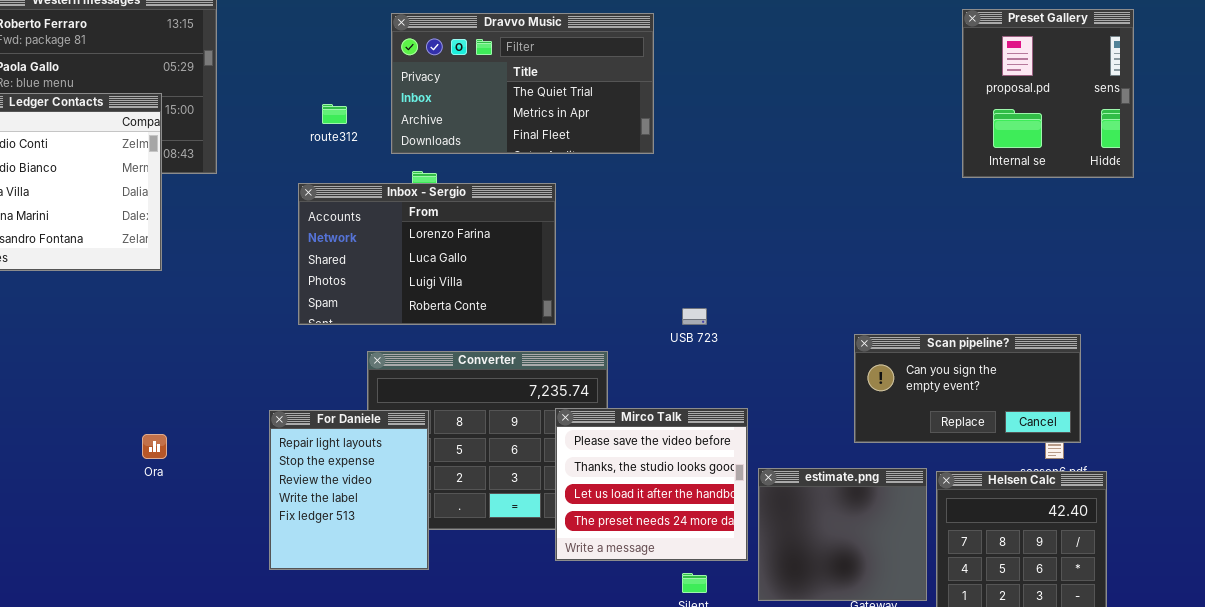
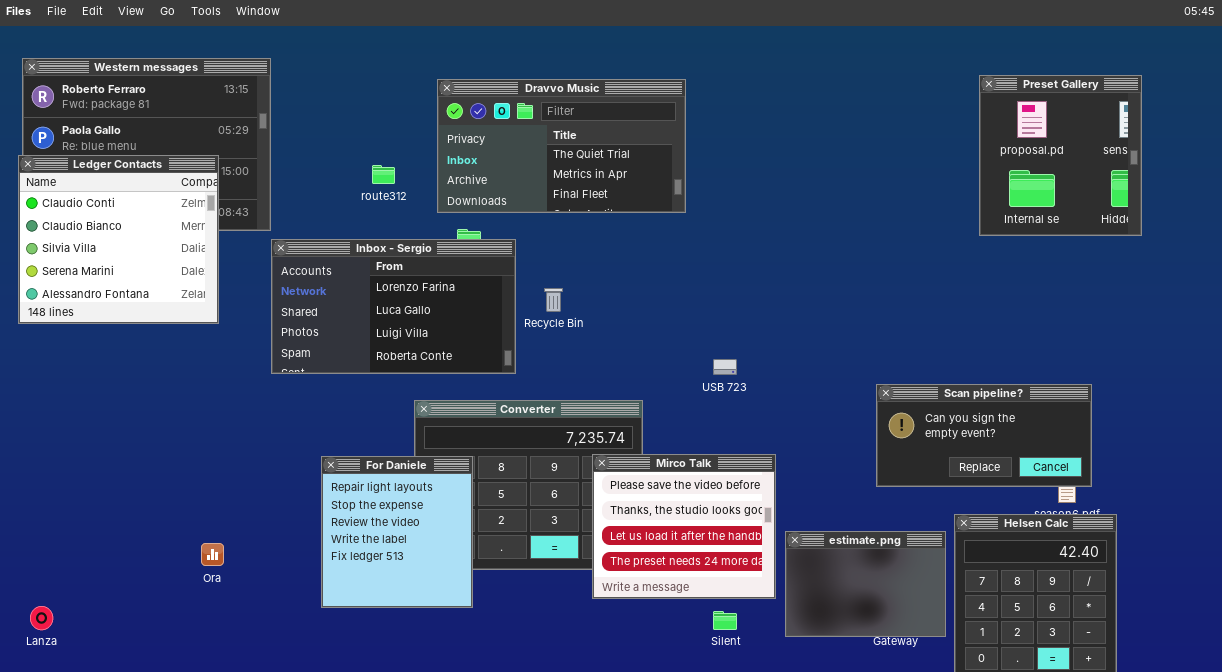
Inbox - Sergio: [298,183,556,325] -> [271,239,516,374], moved
Ora: [142,434,167,459] -> [201,543,224,566], moved
estimate.png: [758,468,927,601] -> [785,531,946,637], resized

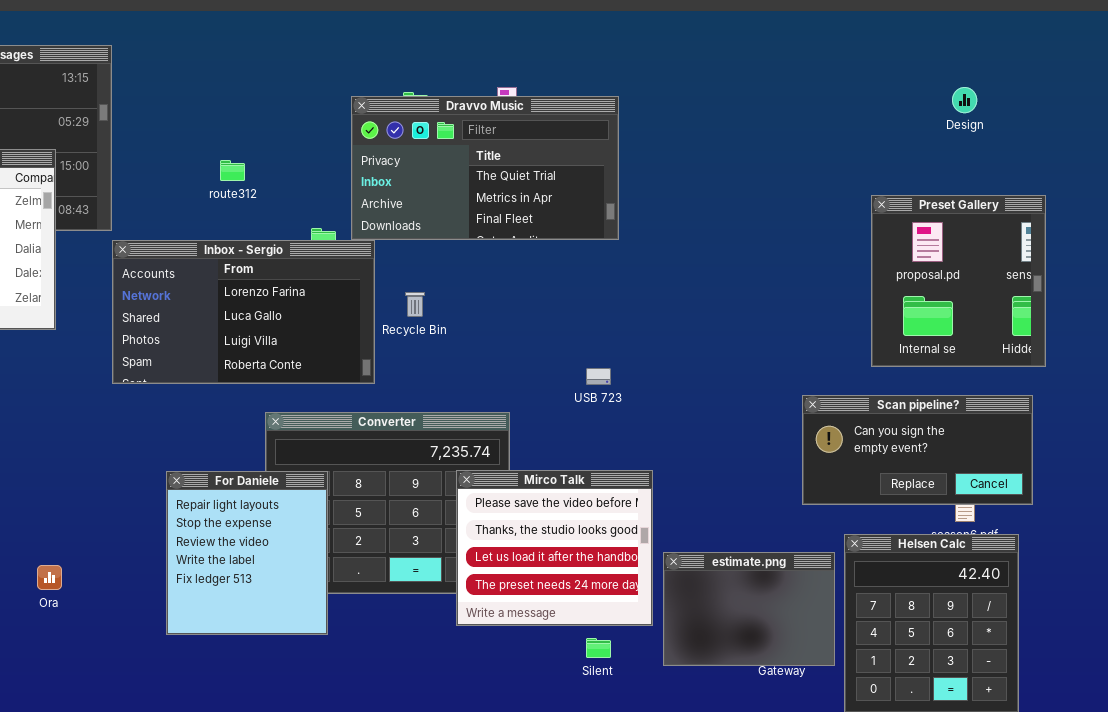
Preset Gallery: [979,75,1142,236] -> [871,195,1046,367], moved
Dravvo Music: [437,79,686,213] -> [351,96,619,240], moved
Scan pipeline?: [876,384,1092,487] -> [802,395,1033,505], moved

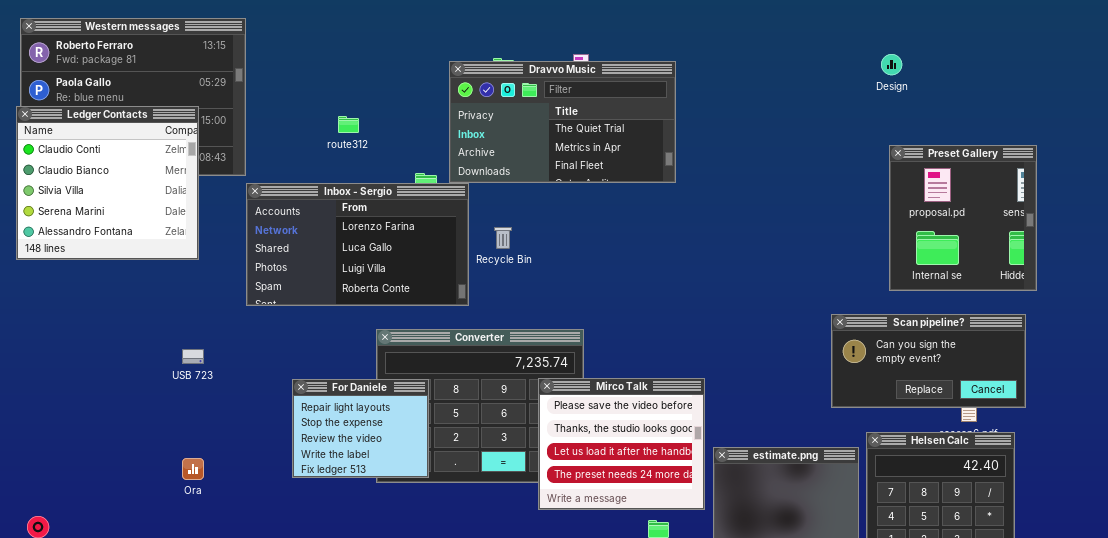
Design: [952,87,977,113] -> [881,54,902,75], moved
USB 723: [586,368,611,385] -> [182,349,204,364], moved
For Daniele: [166,471,328,635] -> [292,379,429,478], resized

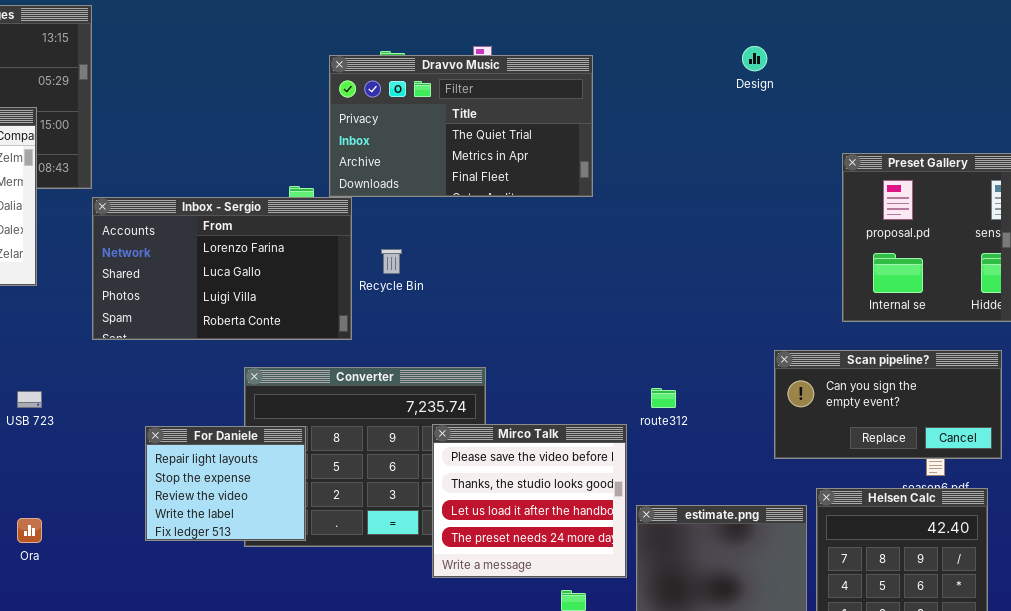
Design: [881,54,902,75] -> [742,46,767,71], moved
route312: [338,116,359,133] -> [651,388,676,408], moved

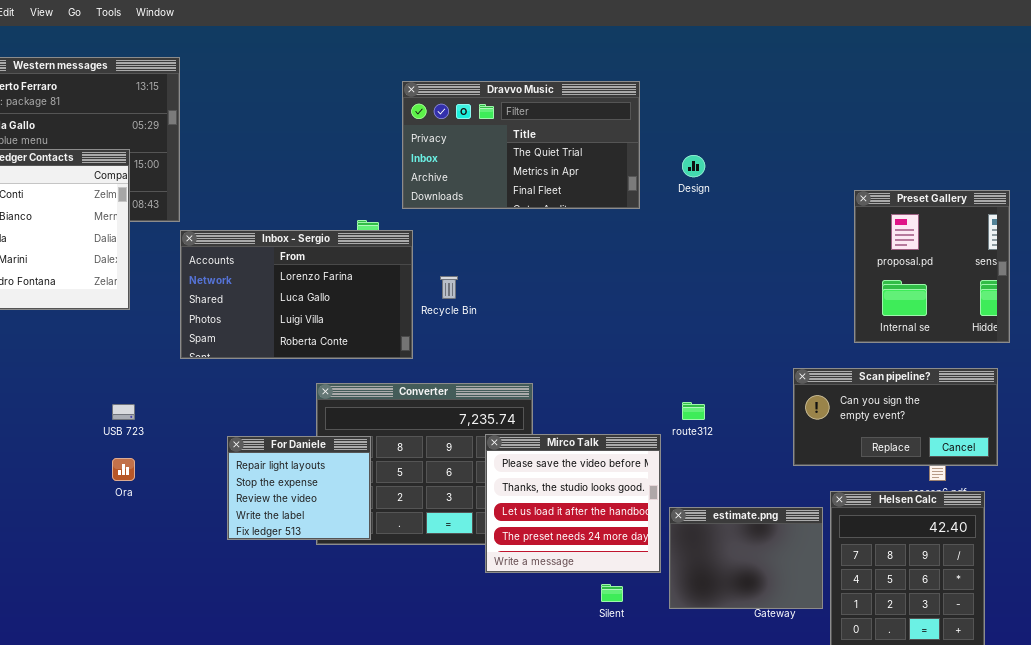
Design: [742,46,767,71] -> [682,155,705,177], moved
Dravvo Music: [329,55,593,197] -> [402,81,640,209], moved
Ora: [17,518,42,543] -> [112,458,135,481], moved

